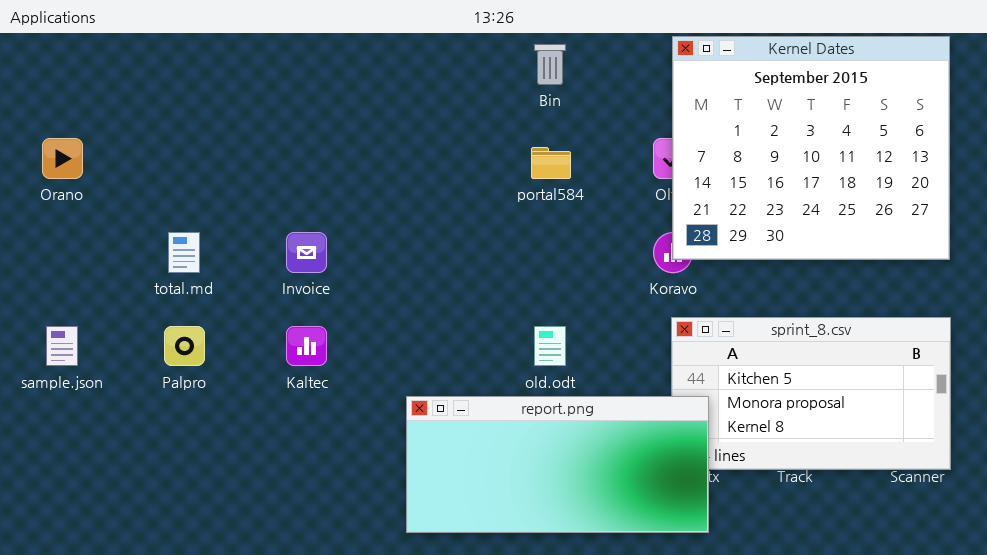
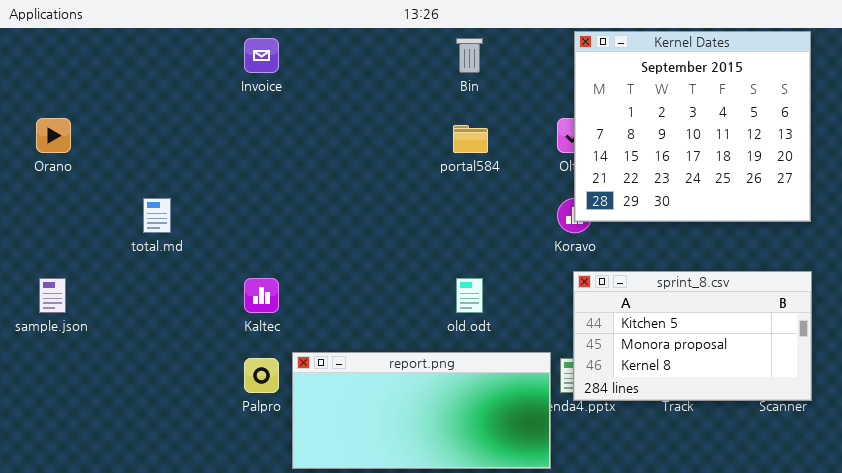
Invoice: [286,232,327,273] -> [244,38,279,73], moved
Palpro: [164,326,205,366] -> [244,358,279,393], moved
report.png: [406,396,709,533] -> [292,352,551,469], moved

